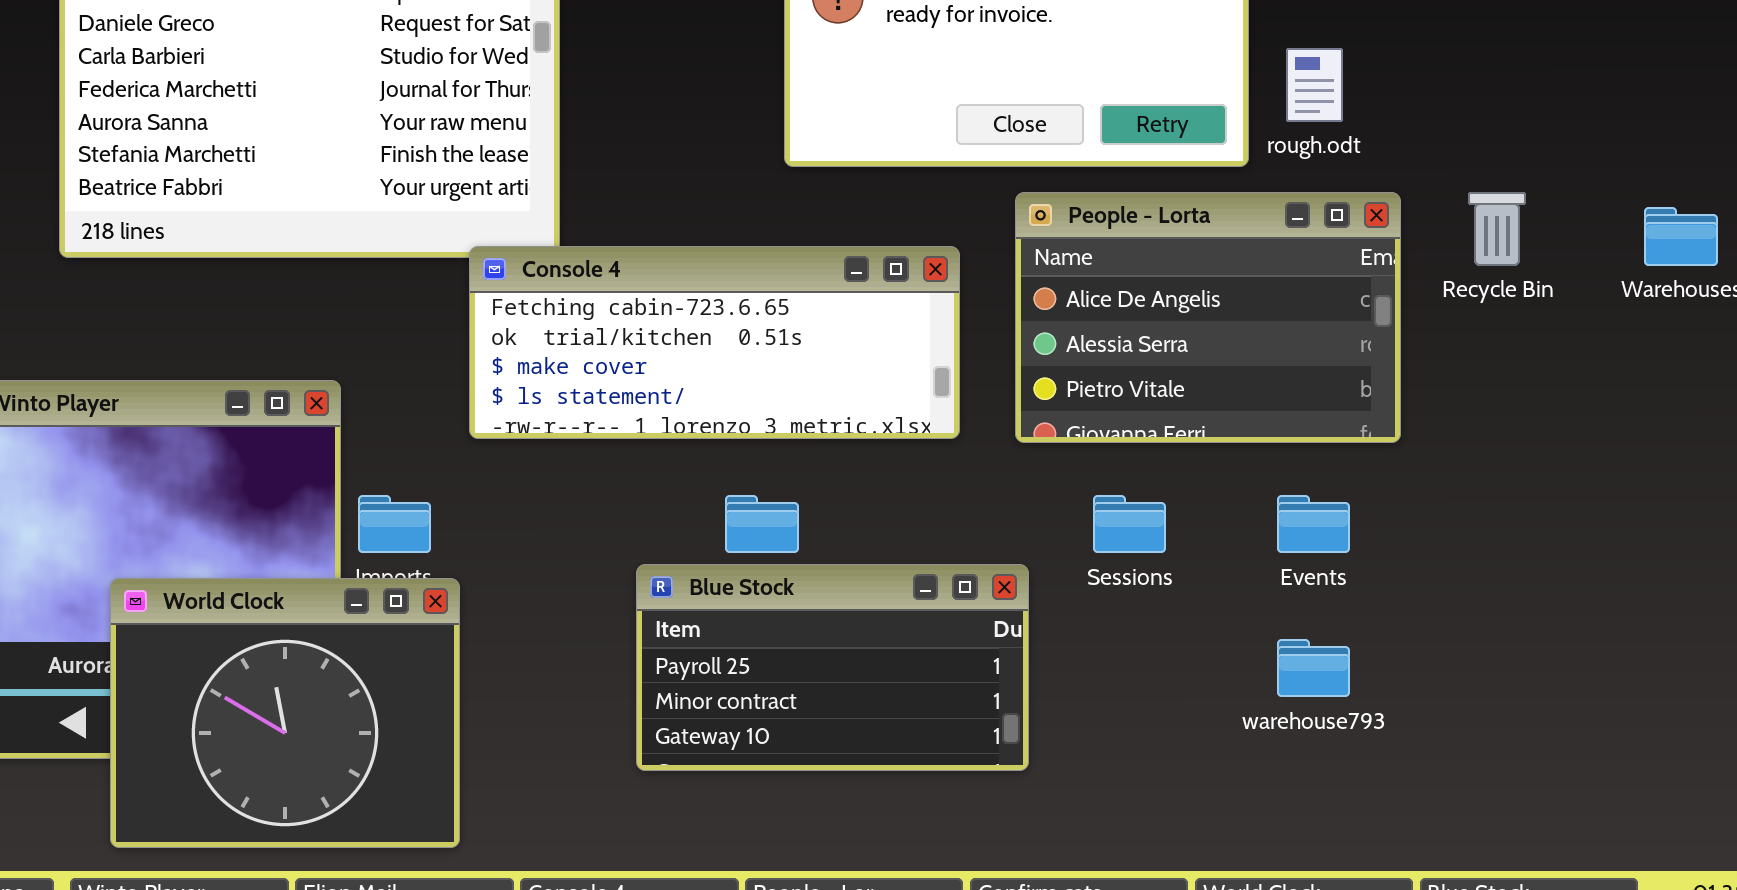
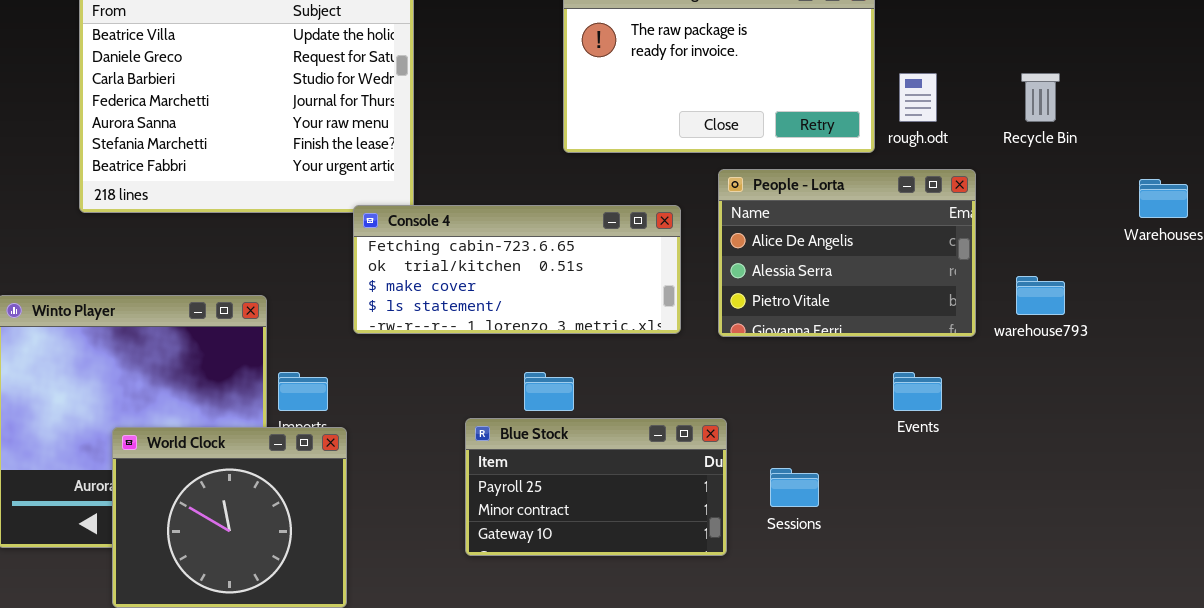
Recycle Bin: [1468,192,1526,266] -> [1021,73,1060,122], moved
Sessions: [1093,495,1166,553] -> [770,468,819,507], moved
warehouse793: [1277,639,1350,697] -> [1016,276,1065,315], moved

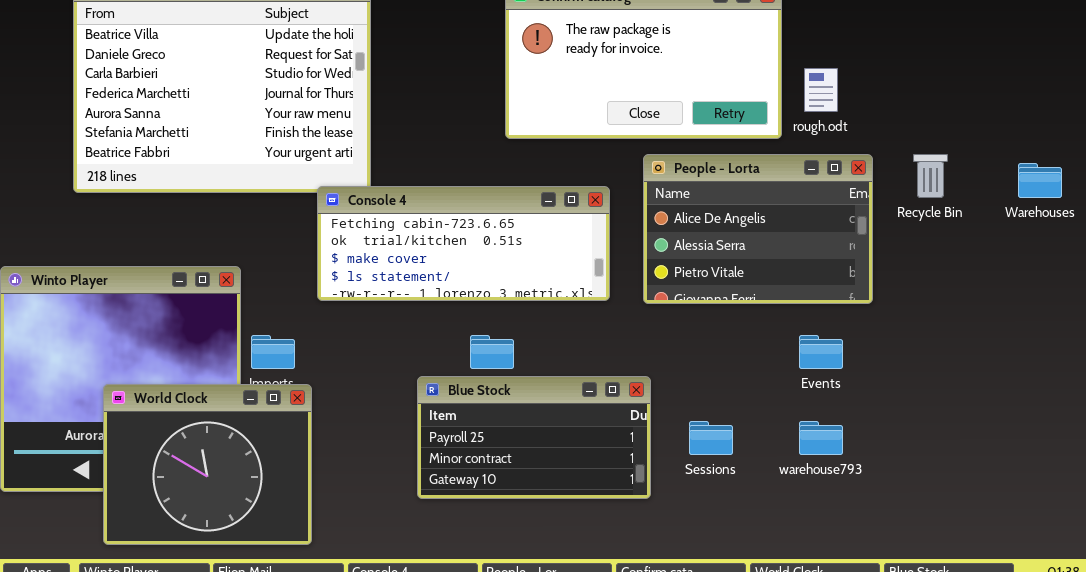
Recycle Bin: [1021,73,1060,122] -> [913,154,948,198], moved
warehouse793: [1016,276,1065,315] -> [799,421,843,455], moved

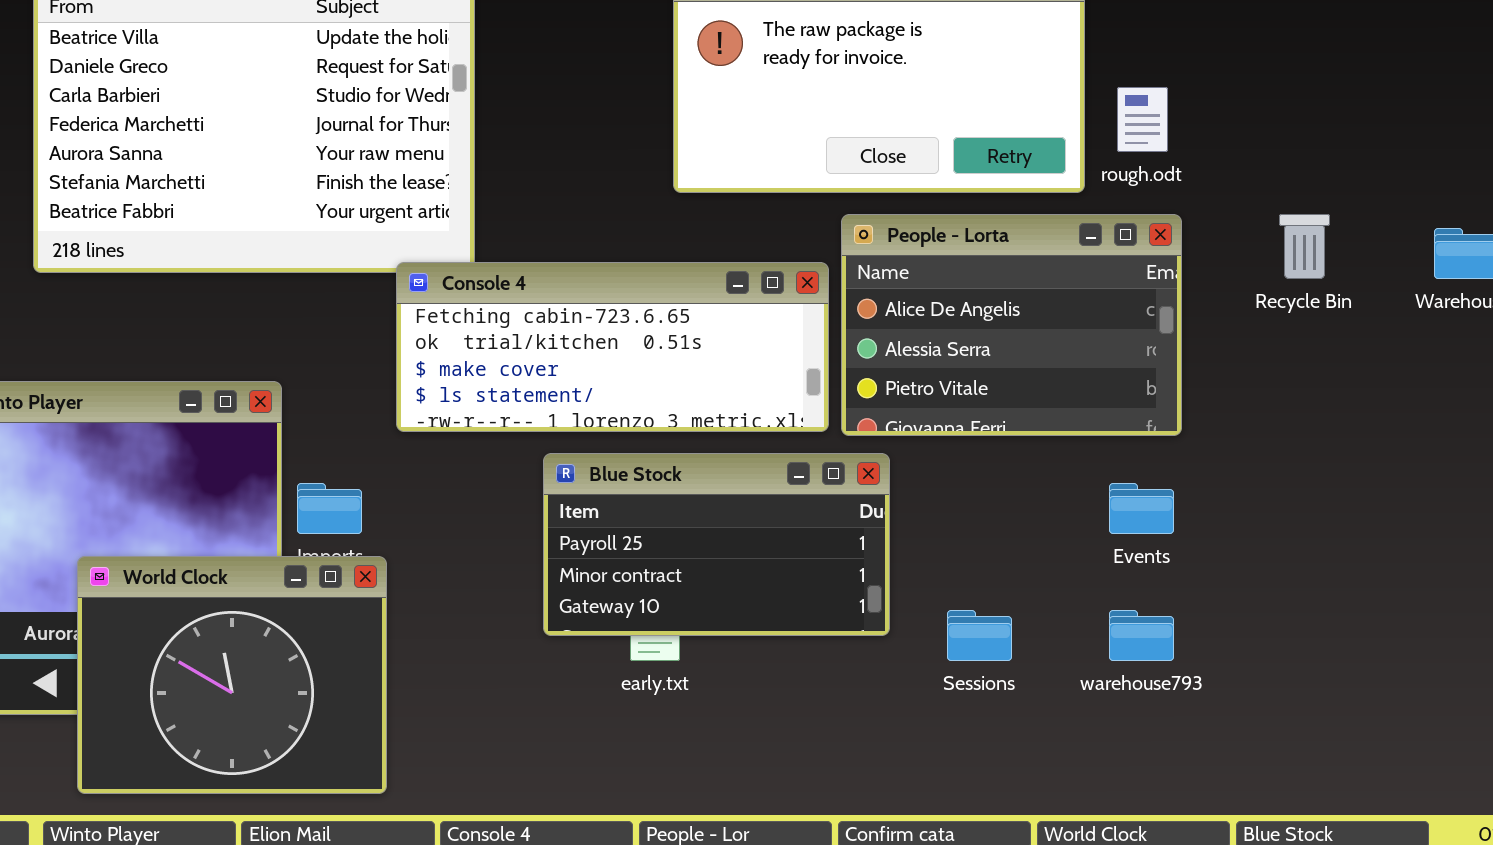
People - Lorta: [643,154,873,304] -> [841,214,1182,436], moved
Blue Stock: [417,376,651,499] -> [543,453,890,636], moved

